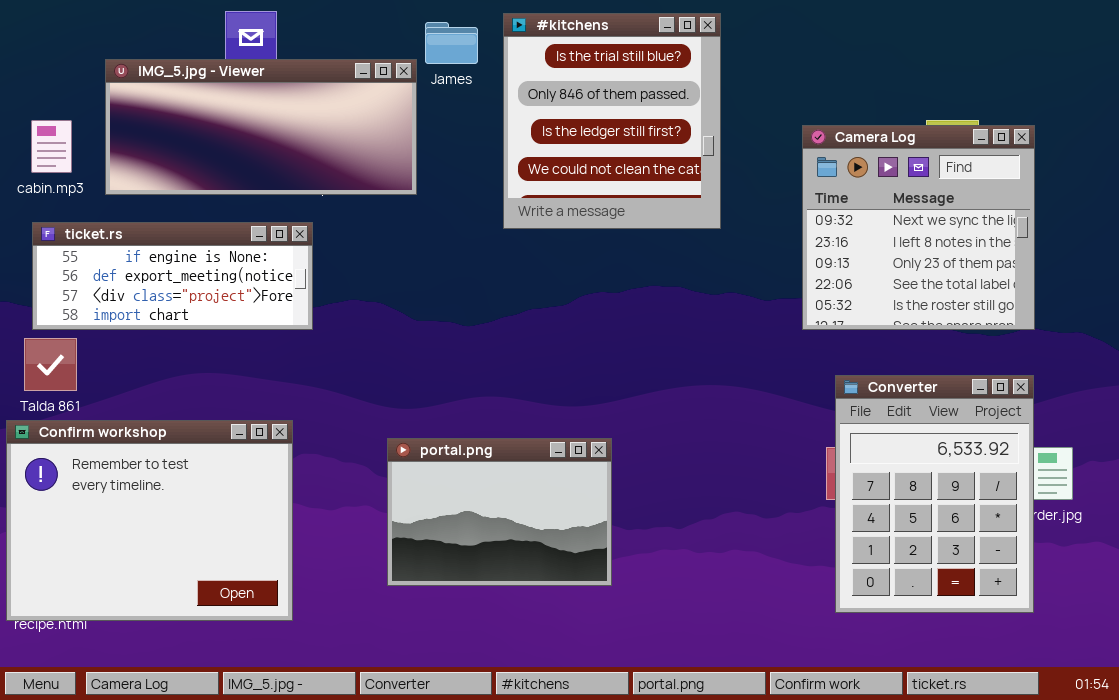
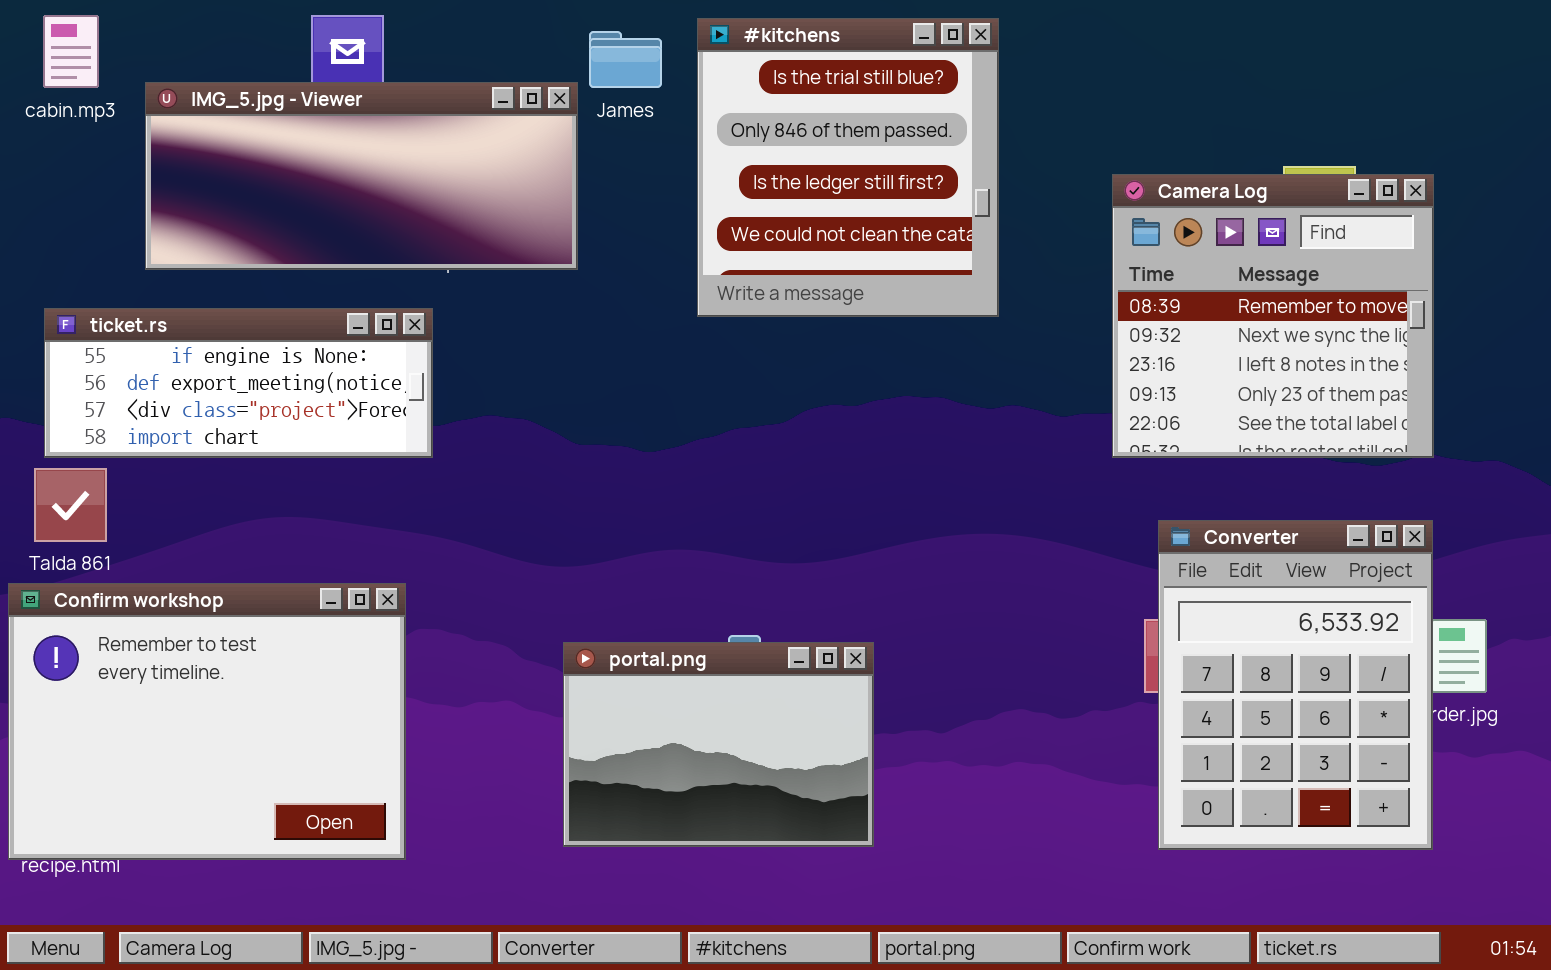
cabin.mp3: [31,120,72,173] -> [43,15,99,88], moved
Camera Log: [802,125,1035,330] -> [1112,174,1434,458], scrolled up 1 row
portal.png: [387,438,612,586] -> [563,642,874,847], moved

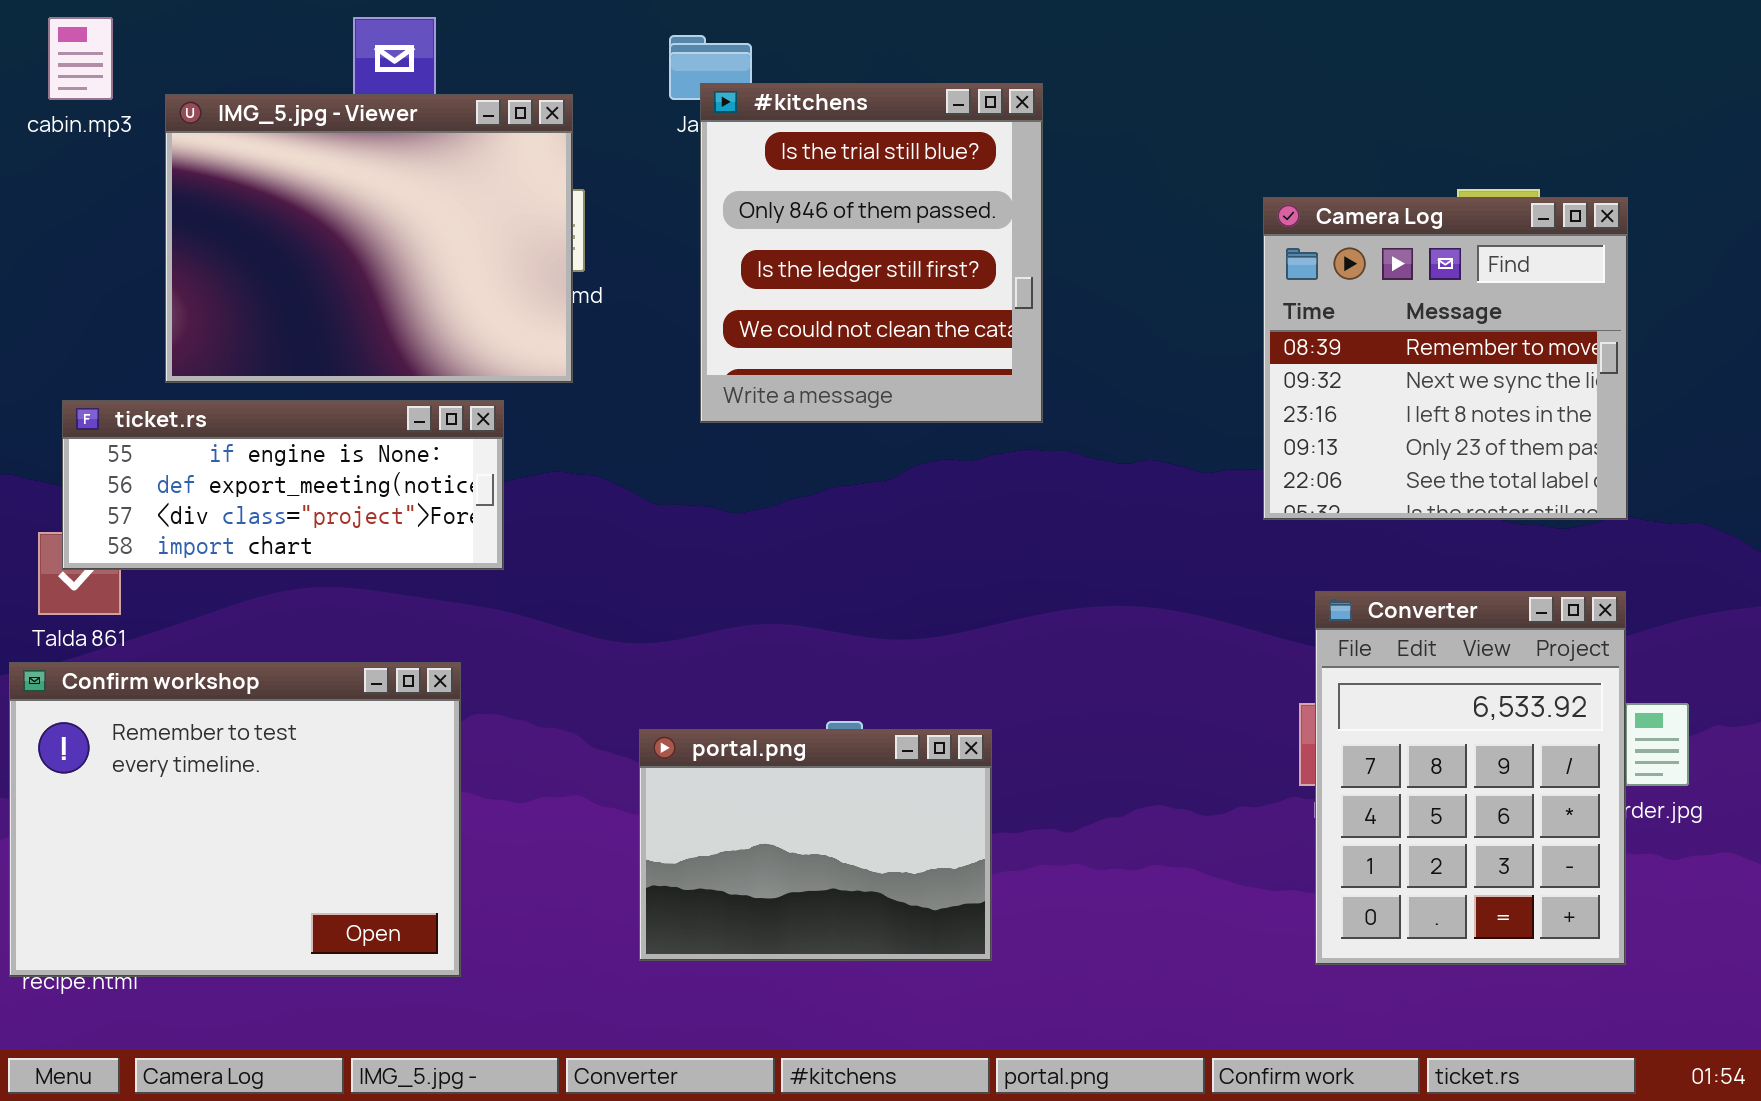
#kitchens: [697,18,999,317] -> [700,83,1043,423], moved
IMG_5.jpg - Viewer: [145,82,578,270] -> [165,94,573,383], resized
ticket.rs: [44,308,433,458] -> [62,400,504,570], moved

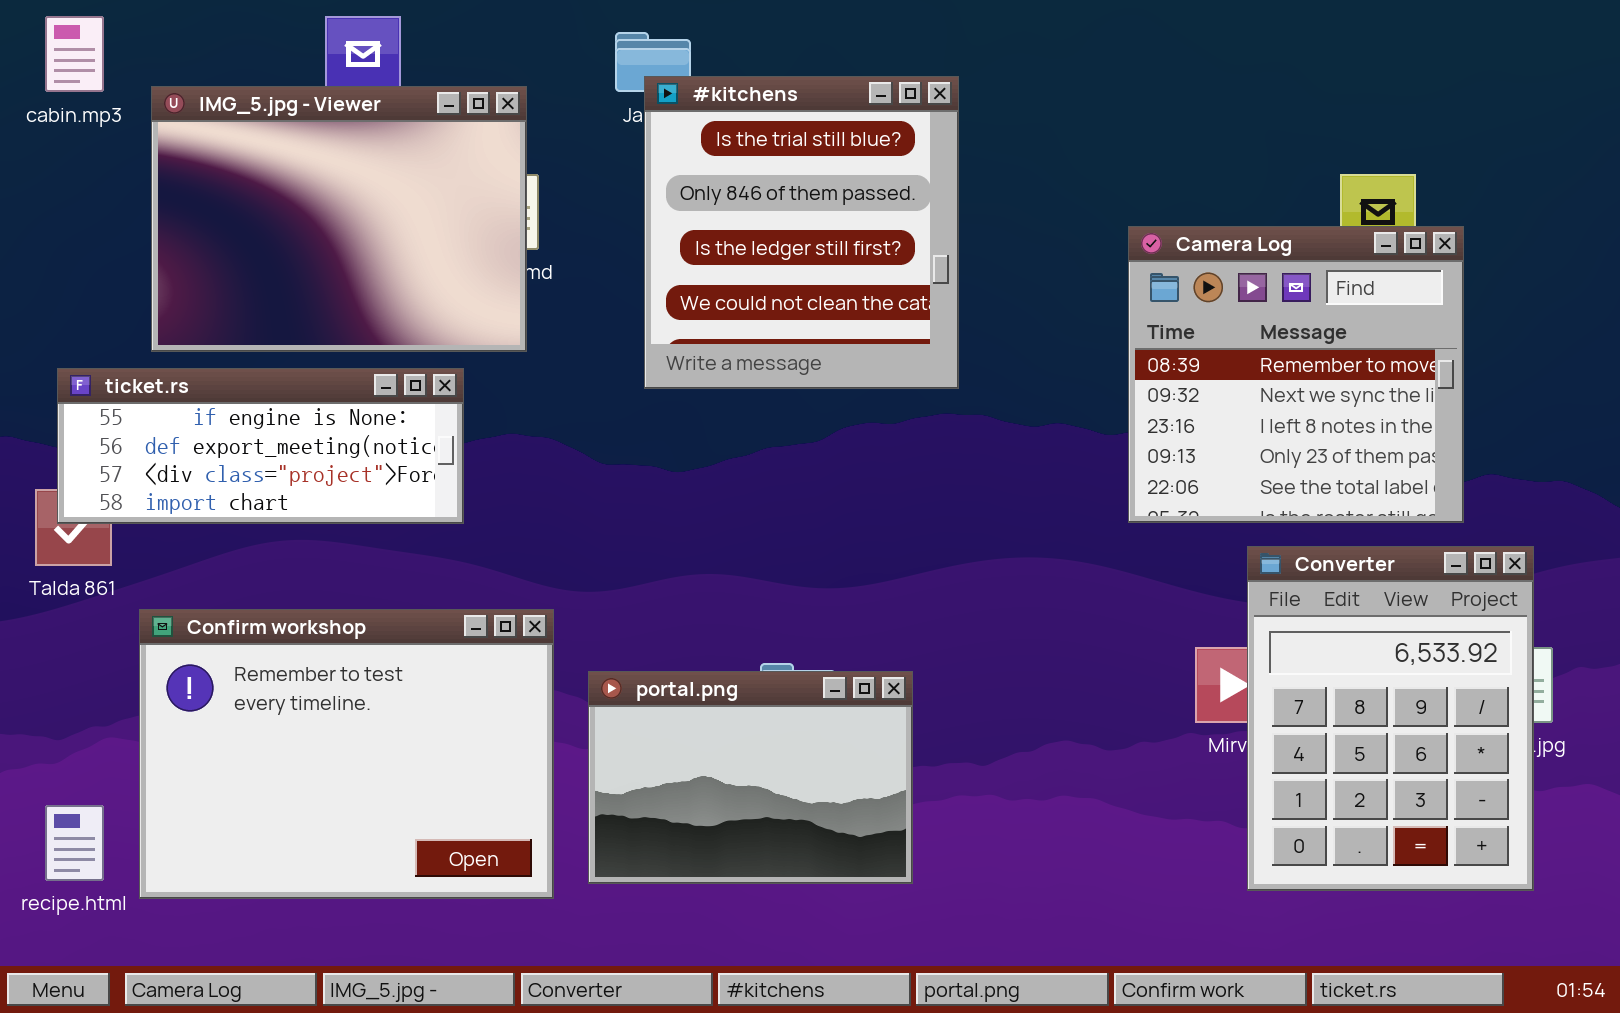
Camera Log: [1263,197,1628,520] -> [1128,226,1464,523], moved
Converter: [1315,591,1626,965] -> [1247,546,1534,891], moved
Confirm workshop: [9,662,461,977] -> [139,609,554,899], moved

